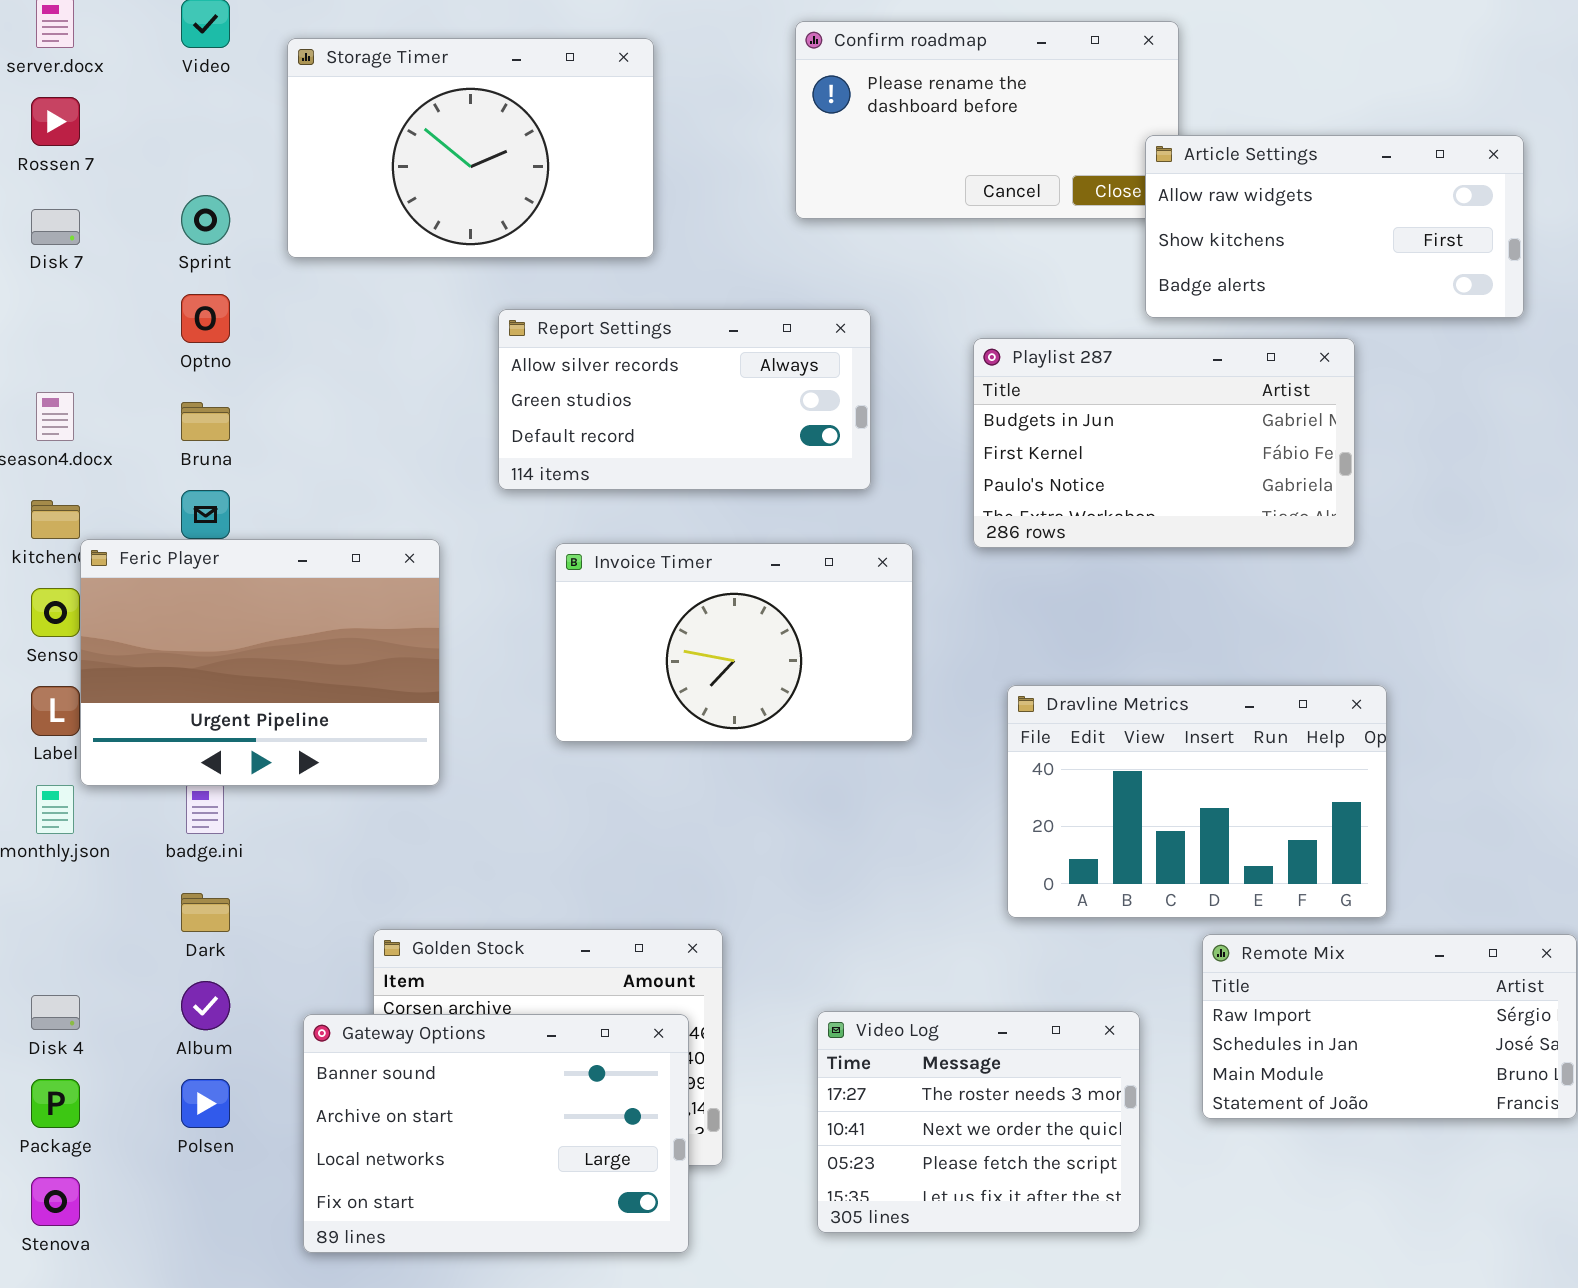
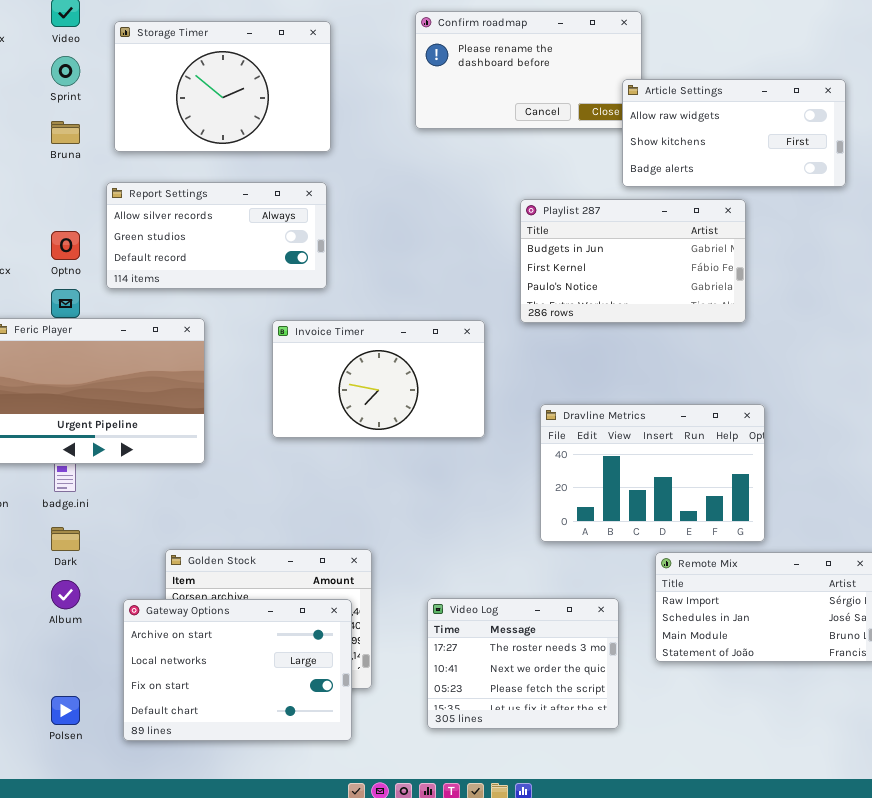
Sprint: [181,195,230,245] -> [51,56,80,86], moved
Optno: [181,294,230,343] -> [51,231,80,260], moved
Report Settings: [498,309,871,490] -> [106,182,327,289], moved
Bruna: [181,402,230,441] -> [51,121,80,144], moved
Gateway Options: [303,1014,689,1253] -> [123,599,352,741], scrolled down 1 row
Polsen: [181,1079,230,1128] -> [51,696,80,725], moved

